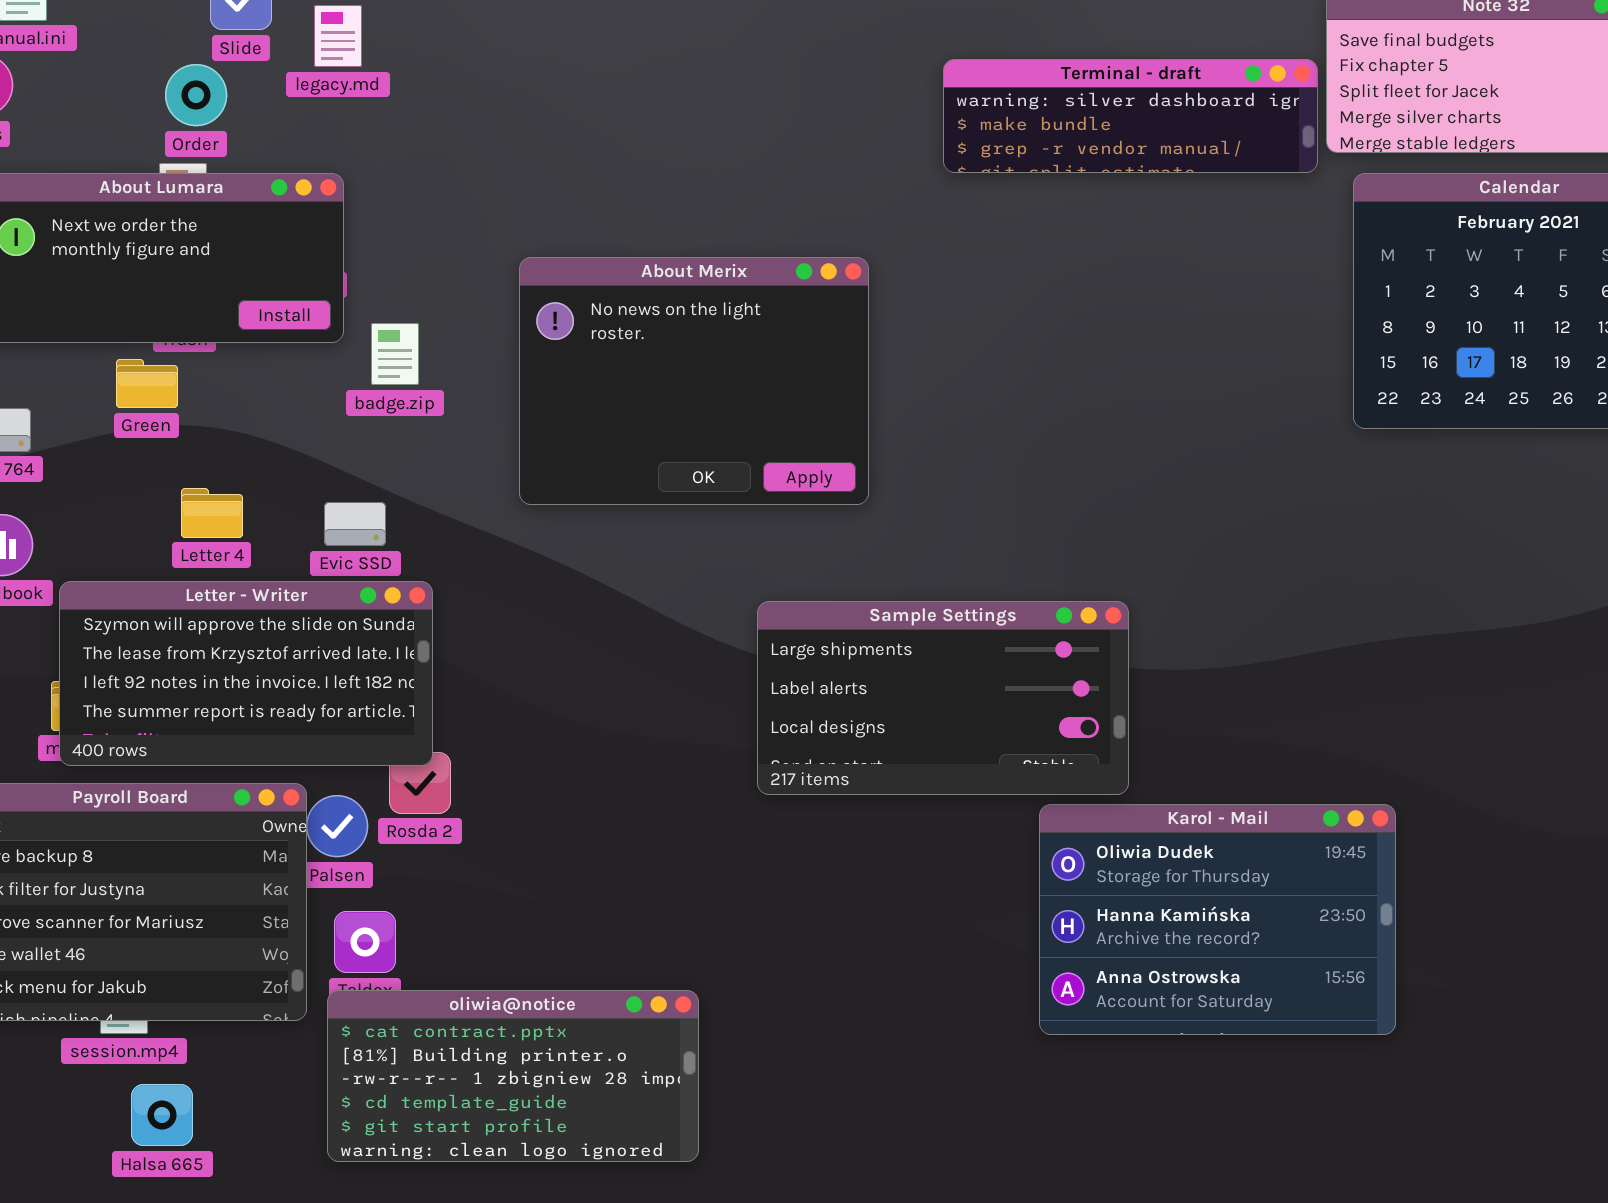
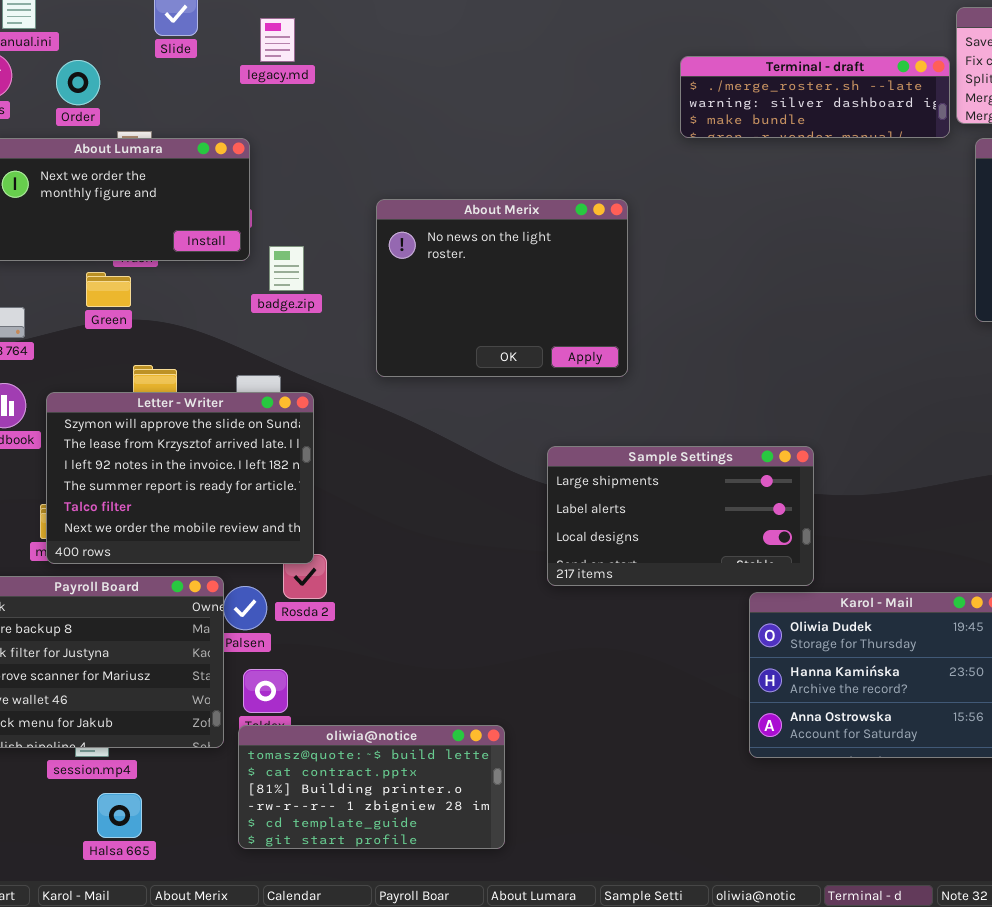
legacy.md: [314,5,362,67] -> [260,18,295,62], moved
Terminal - draft: [943,59,1318,173] -> [680,56,950,138], scrolled up 1 row
Order: [165,64,227,126] -> [56,60,100,105], moved
Letter - Writer: [59,581,433,766] -> [46,392,314,564], resized
oliwia@notice: [327,990,699,1162] -> [238,725,505,849], scrolled up 1 row

